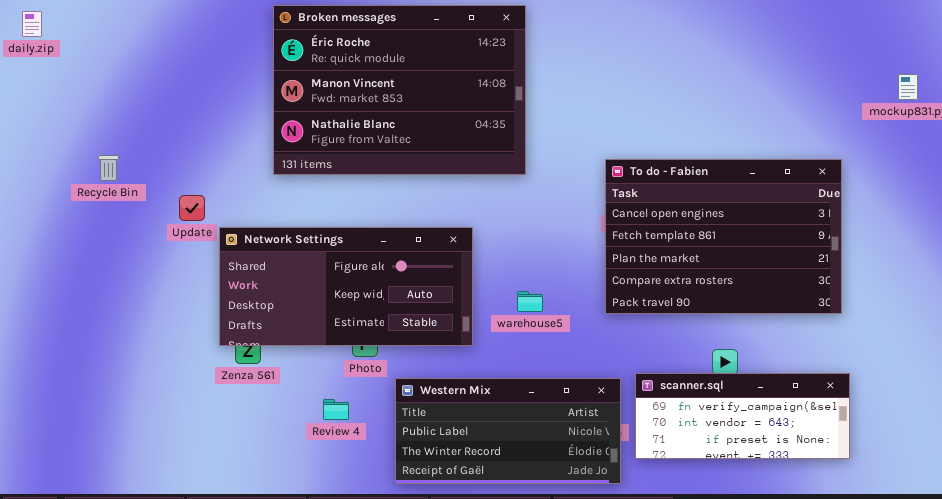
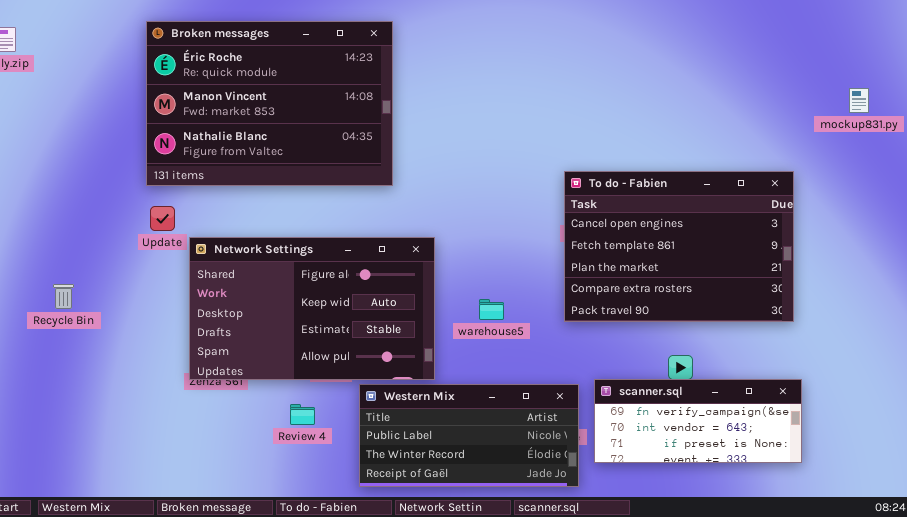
Broken messages: [273,5,526,175] -> [146,21,393,186], moved
Recycle Bin: [98,155,119,181] -> [53,284,74,309], moved
Network Settings: [219,227,473,346] -> [189,237,435,380], resized

